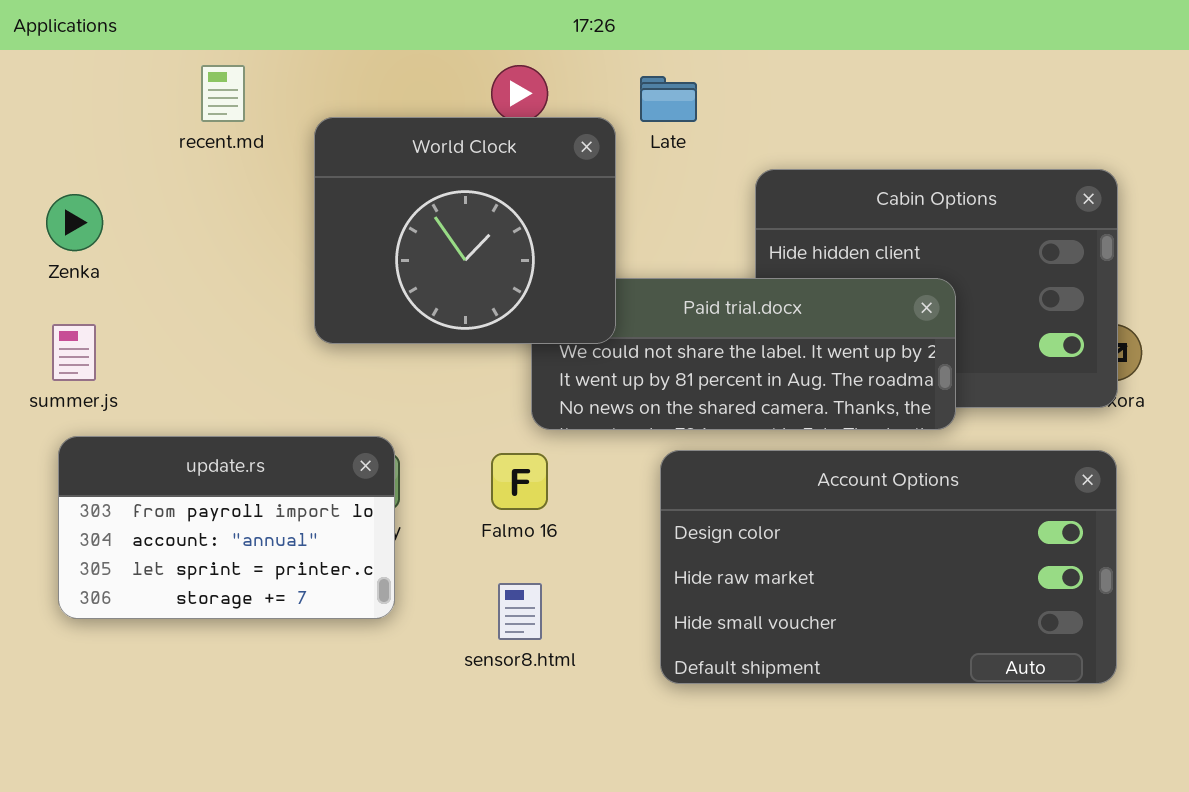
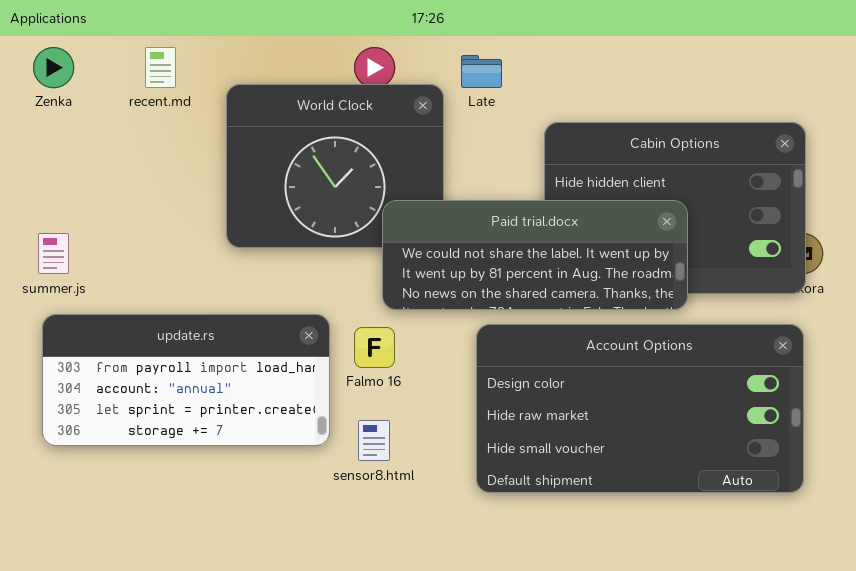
Zenka: [46,194,103,251] -> [33,47,74,88], moved
Paid trial.docx: [531,278,956,430] -> [382,200,688,310], raised
update.rs: [58,436,395,619] -> [42,314,330,446], resized

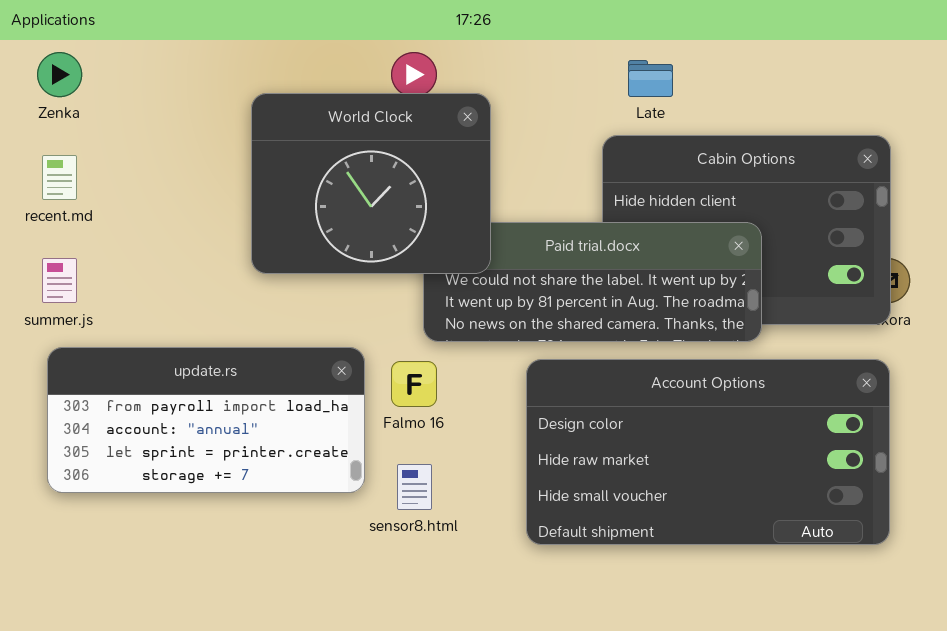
recent.md: [145,47,176,88] -> [42,155,77,200], moved
Late: [461,55,502,88] -> [628,60,673,97], moved
World Clock: [226,84,444,248] -> [251,93,491,274], raised

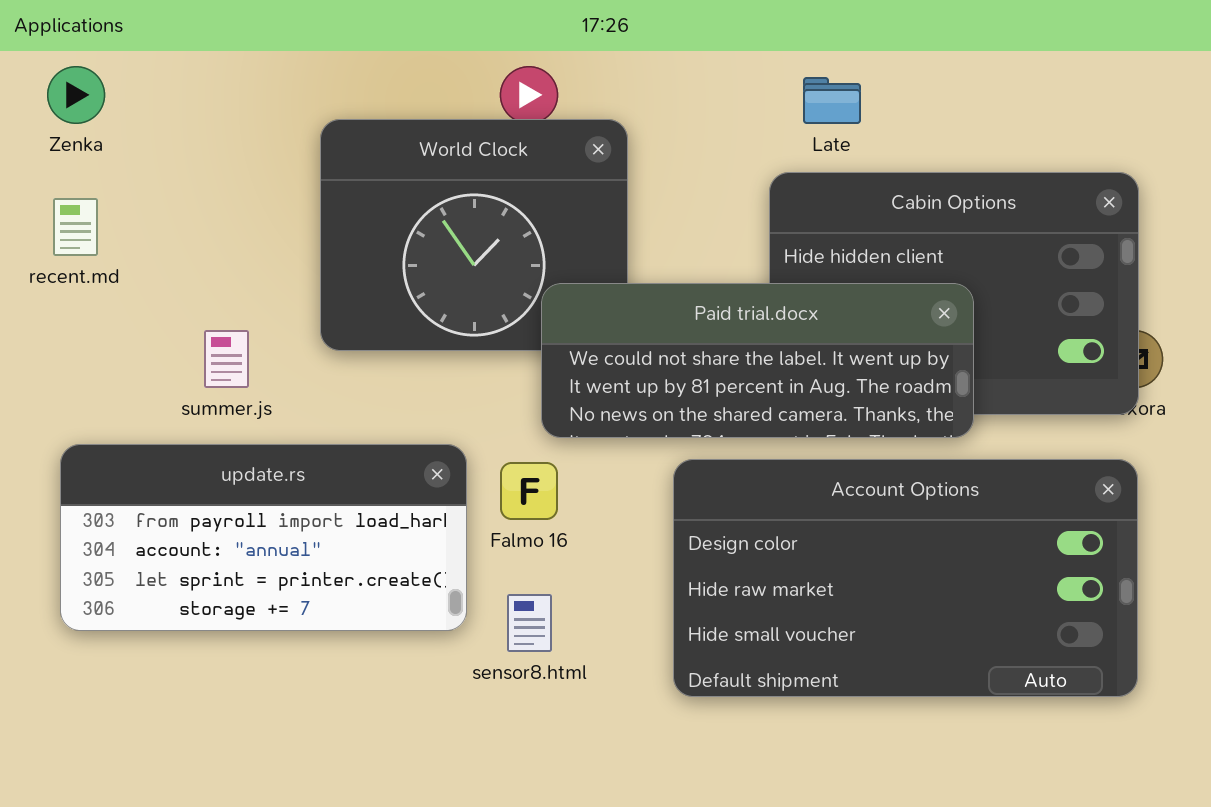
Paid trial.docx: [423,222,762,342] -> [541,283,974,438], raised
summer.js: [42,258,77,303] -> [204,330,249,388], moved

